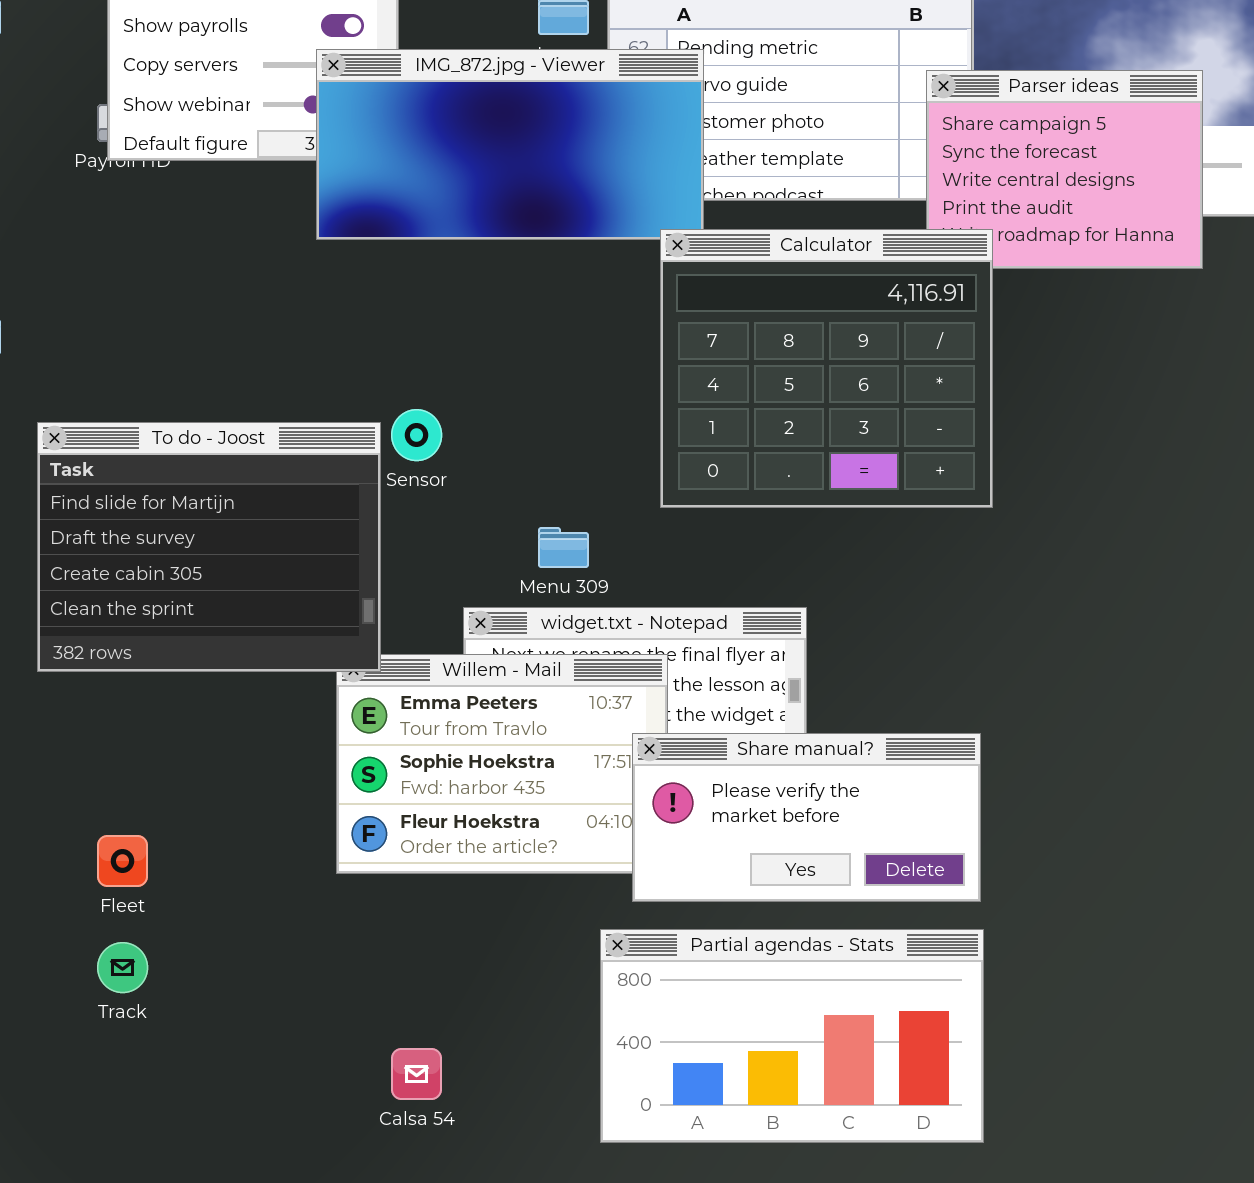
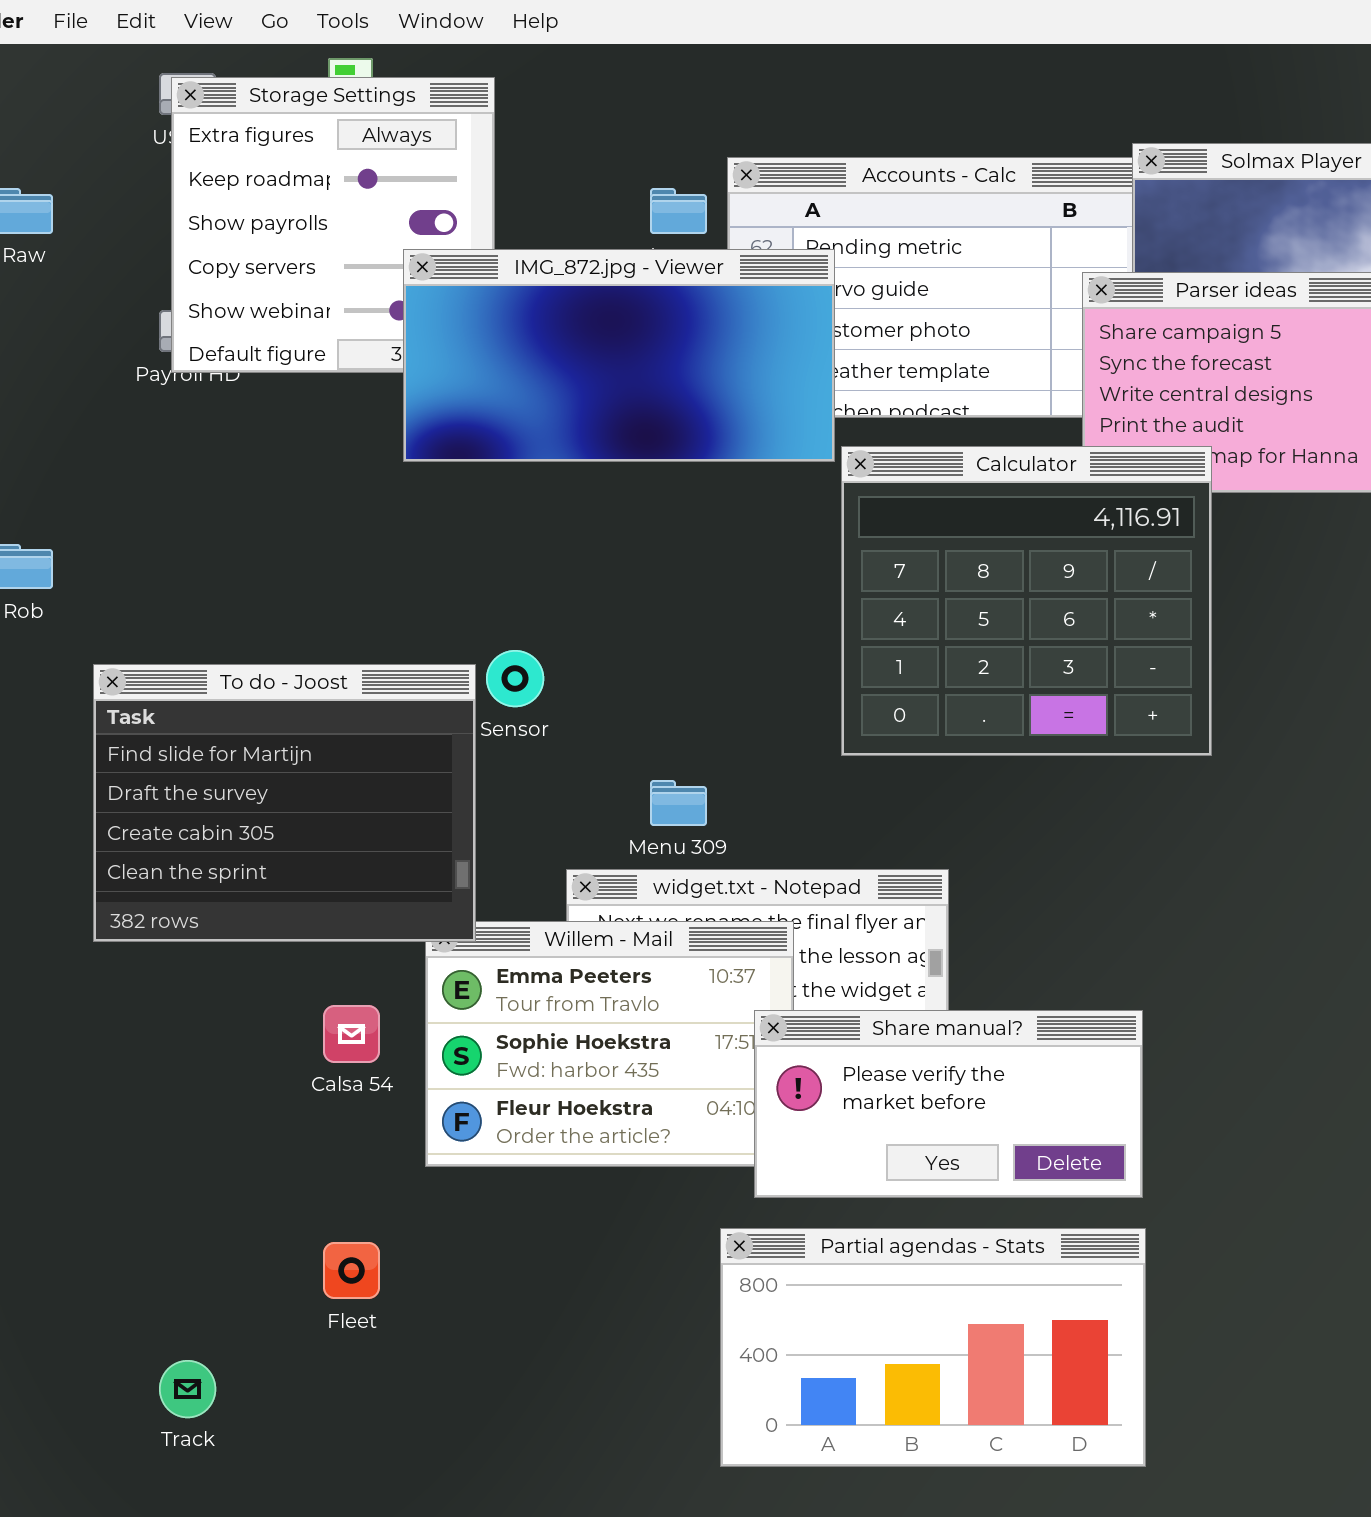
Calculator: [660,229,993,508] -> [841,446,1212,756], moved
Fleet: [97,835,148,887] -> [323,1242,380,1299], moved
Track: [97,942,148,993] -> [159,1360,216,1418], moved
Calsa 54: [391,1048,442,1100] -> [323,1005,380,1063], moved

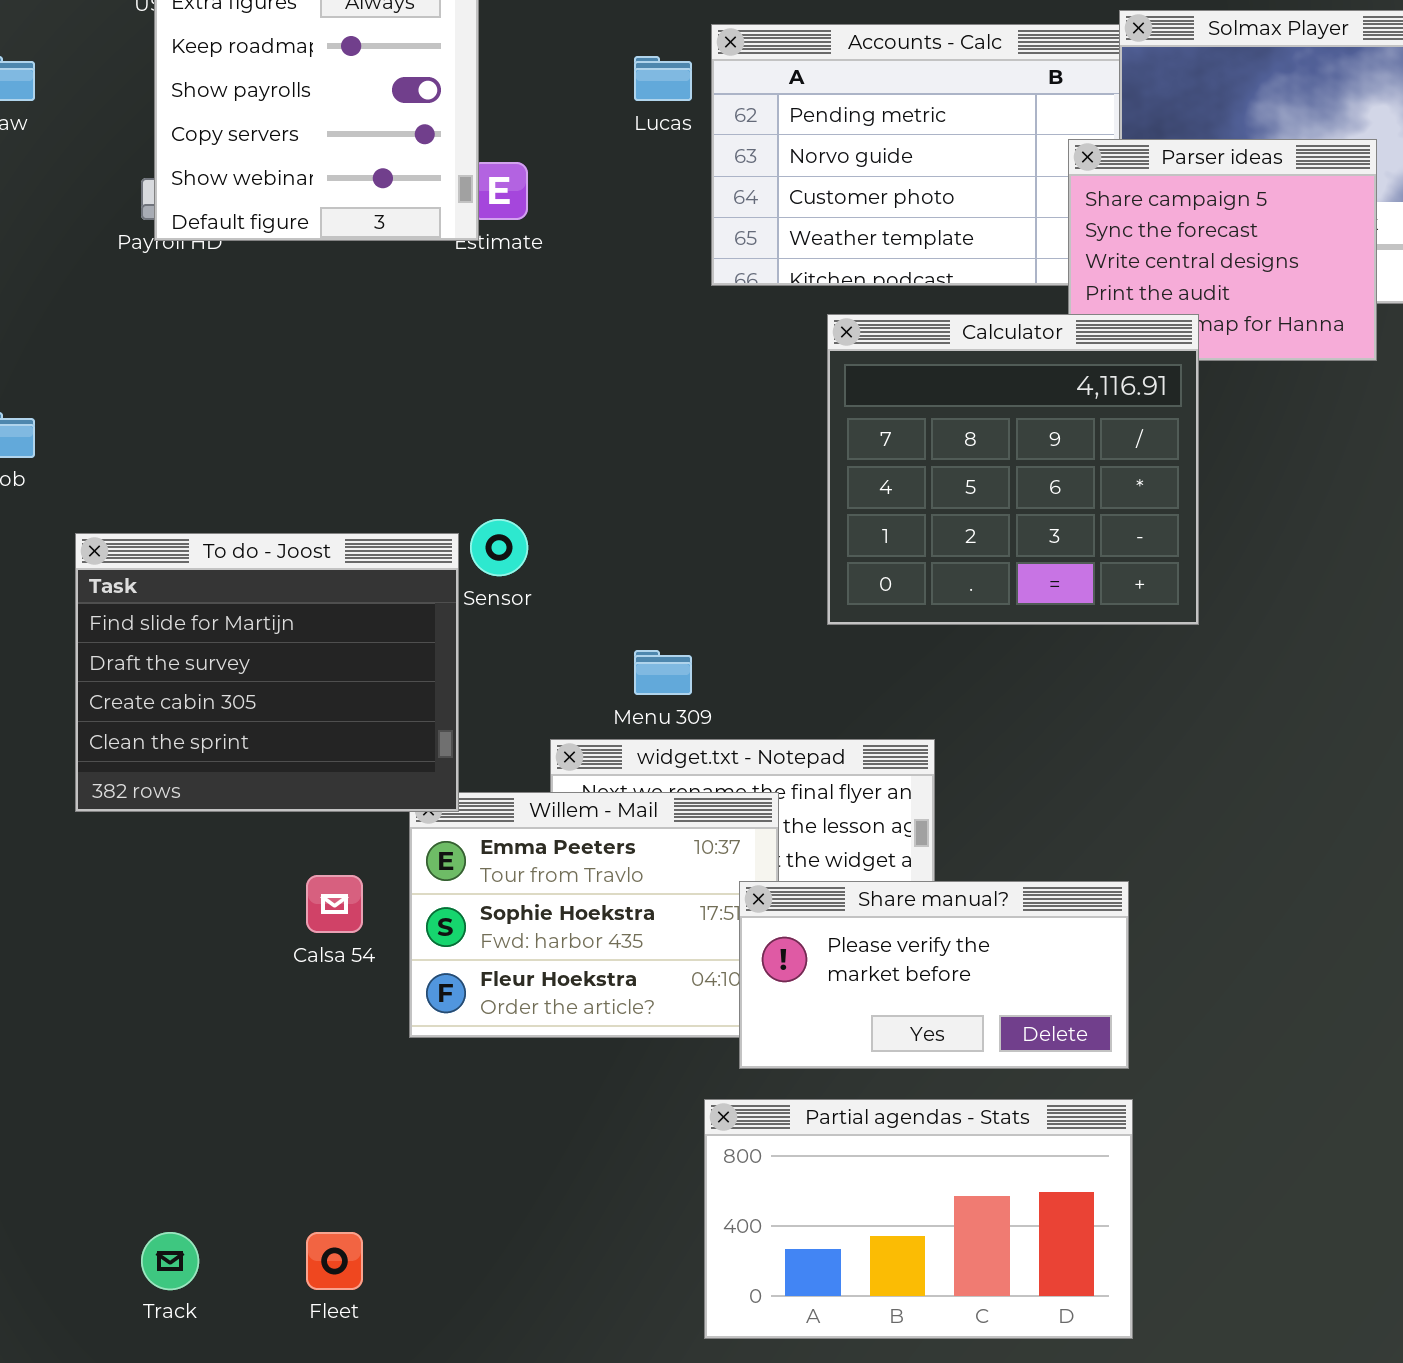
IMG_872.jpg - Viewer: [403,249,835,462] -> none, closed
Fleet: [323,1242,380,1299] -> [306,1232,363,1290], moved

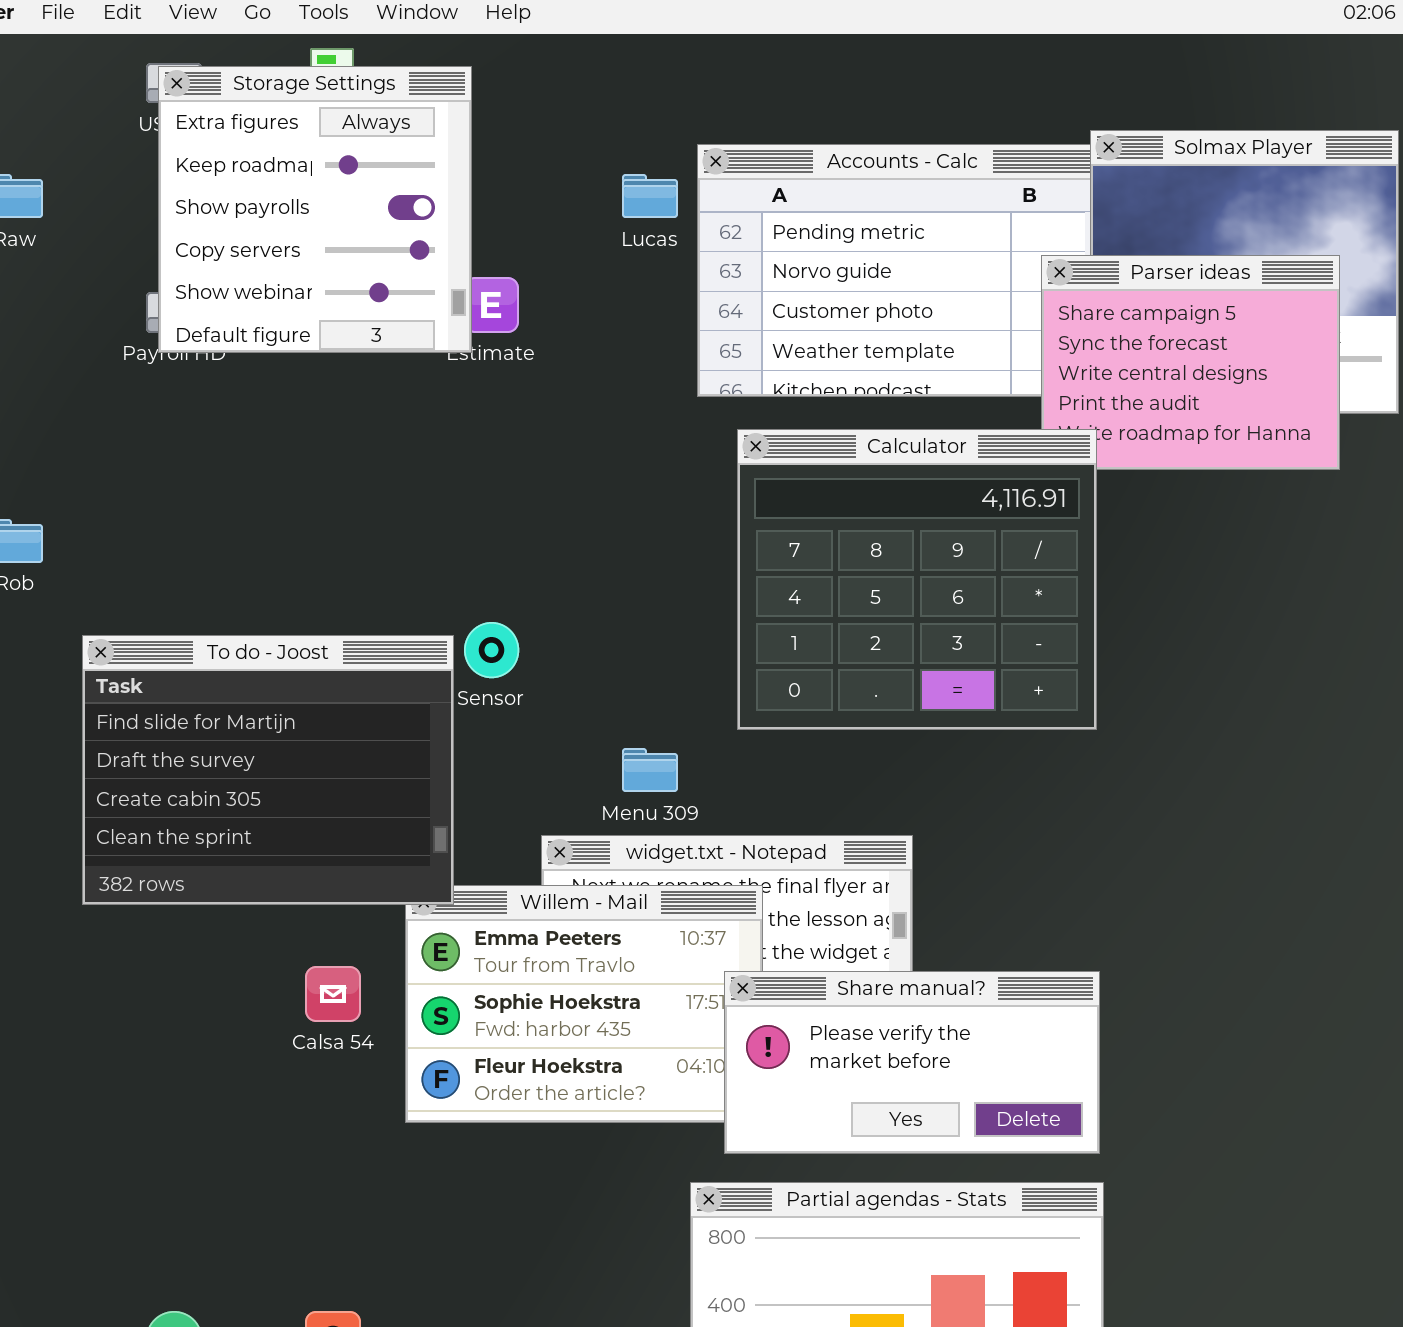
Calculator: [827,314,1199,625] -> [737,429,1097,730], moved

